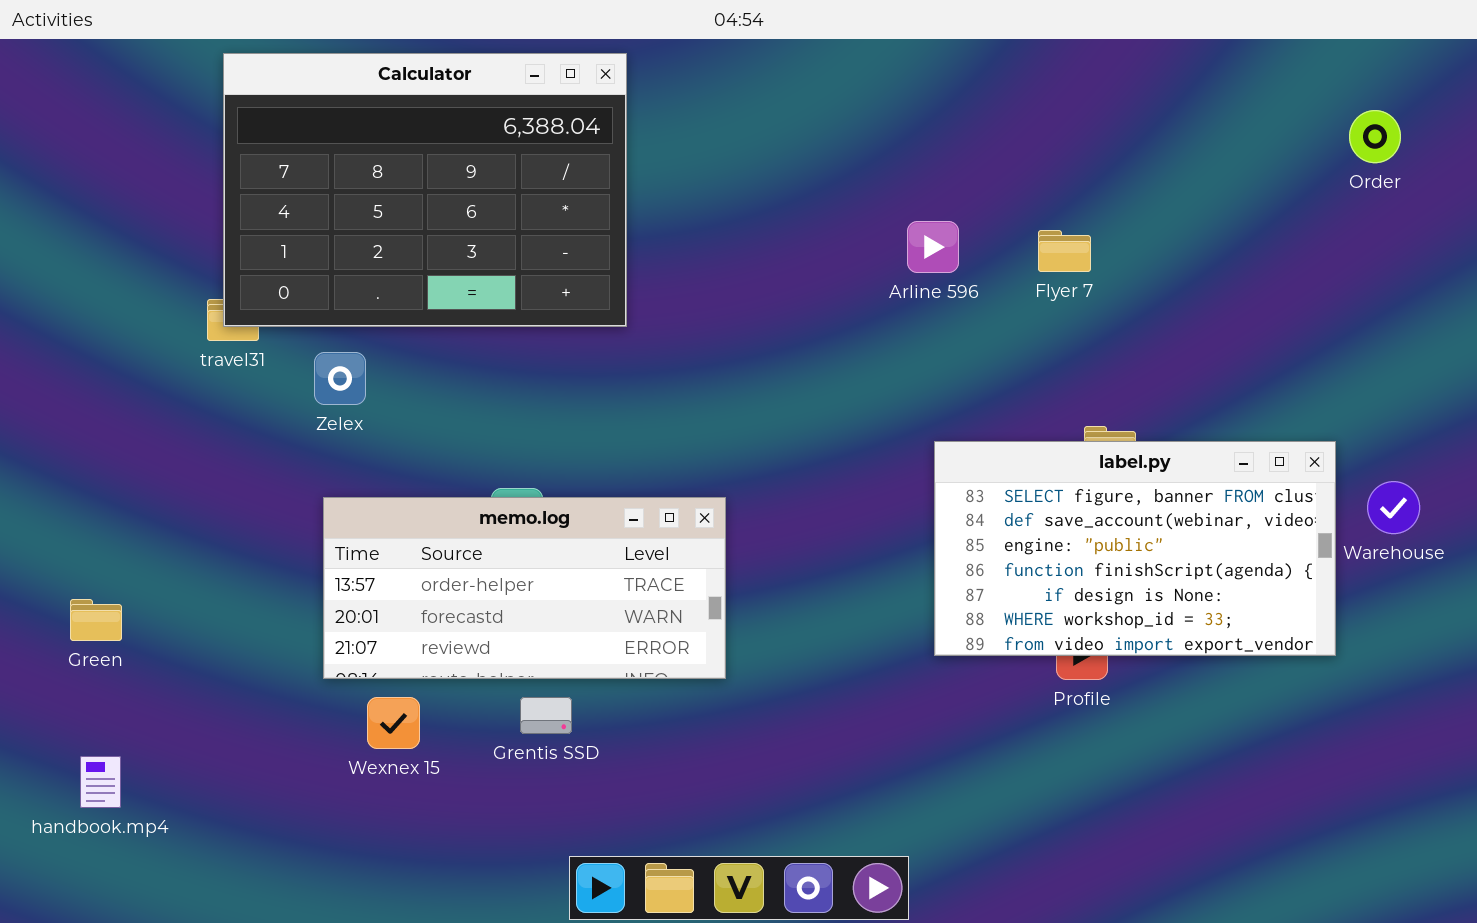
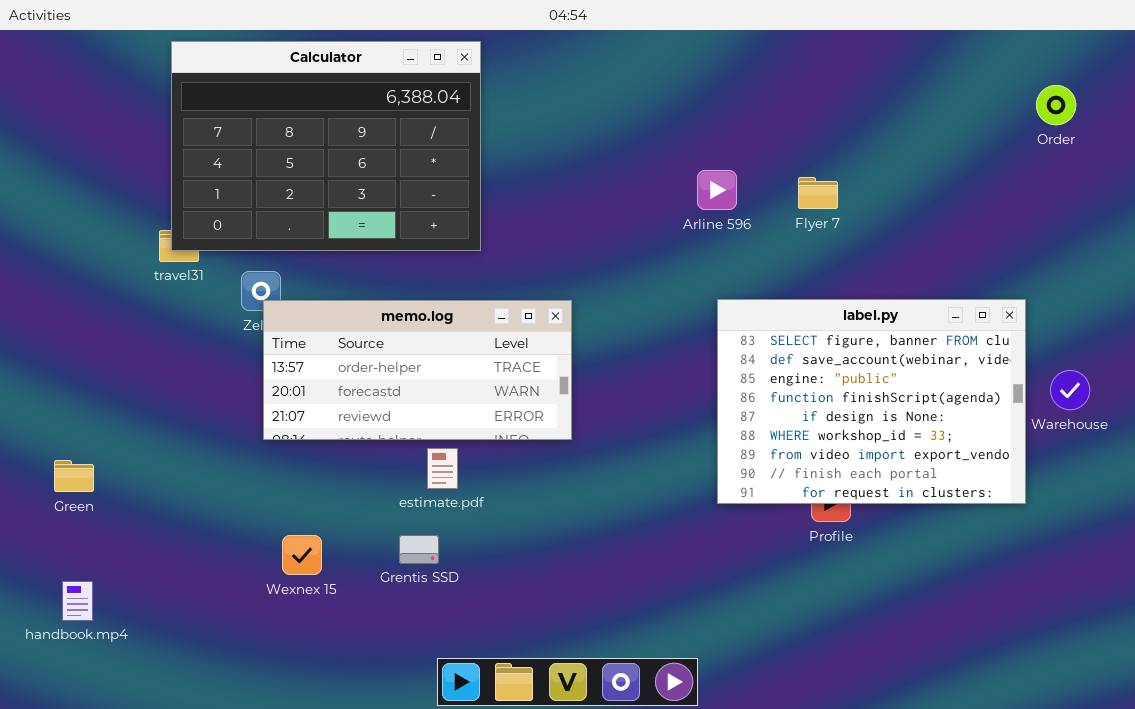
label.py: [934,441,1336,656] -> [717,299,1026,504], resized
memo.log: [323,497,726,679] -> [263,300,572,440], moved

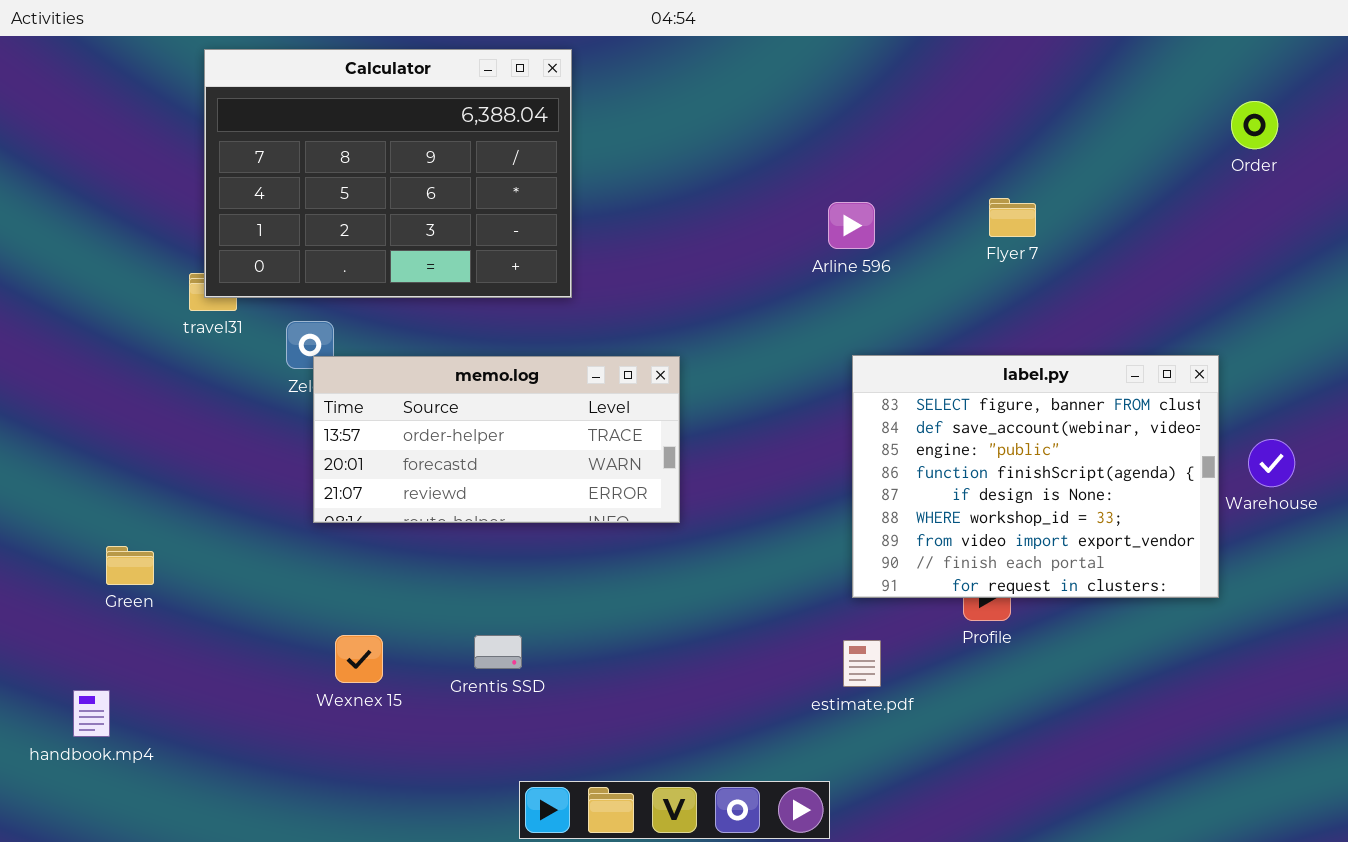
Flyer 7: [798,177,838,209] -> [989,198,1036,237], moved
estimate.pdf: [427,448,458,489] -> [843,640,881,687], moved
Green: [54,460,94,492] -> [106,546,154,585], moved

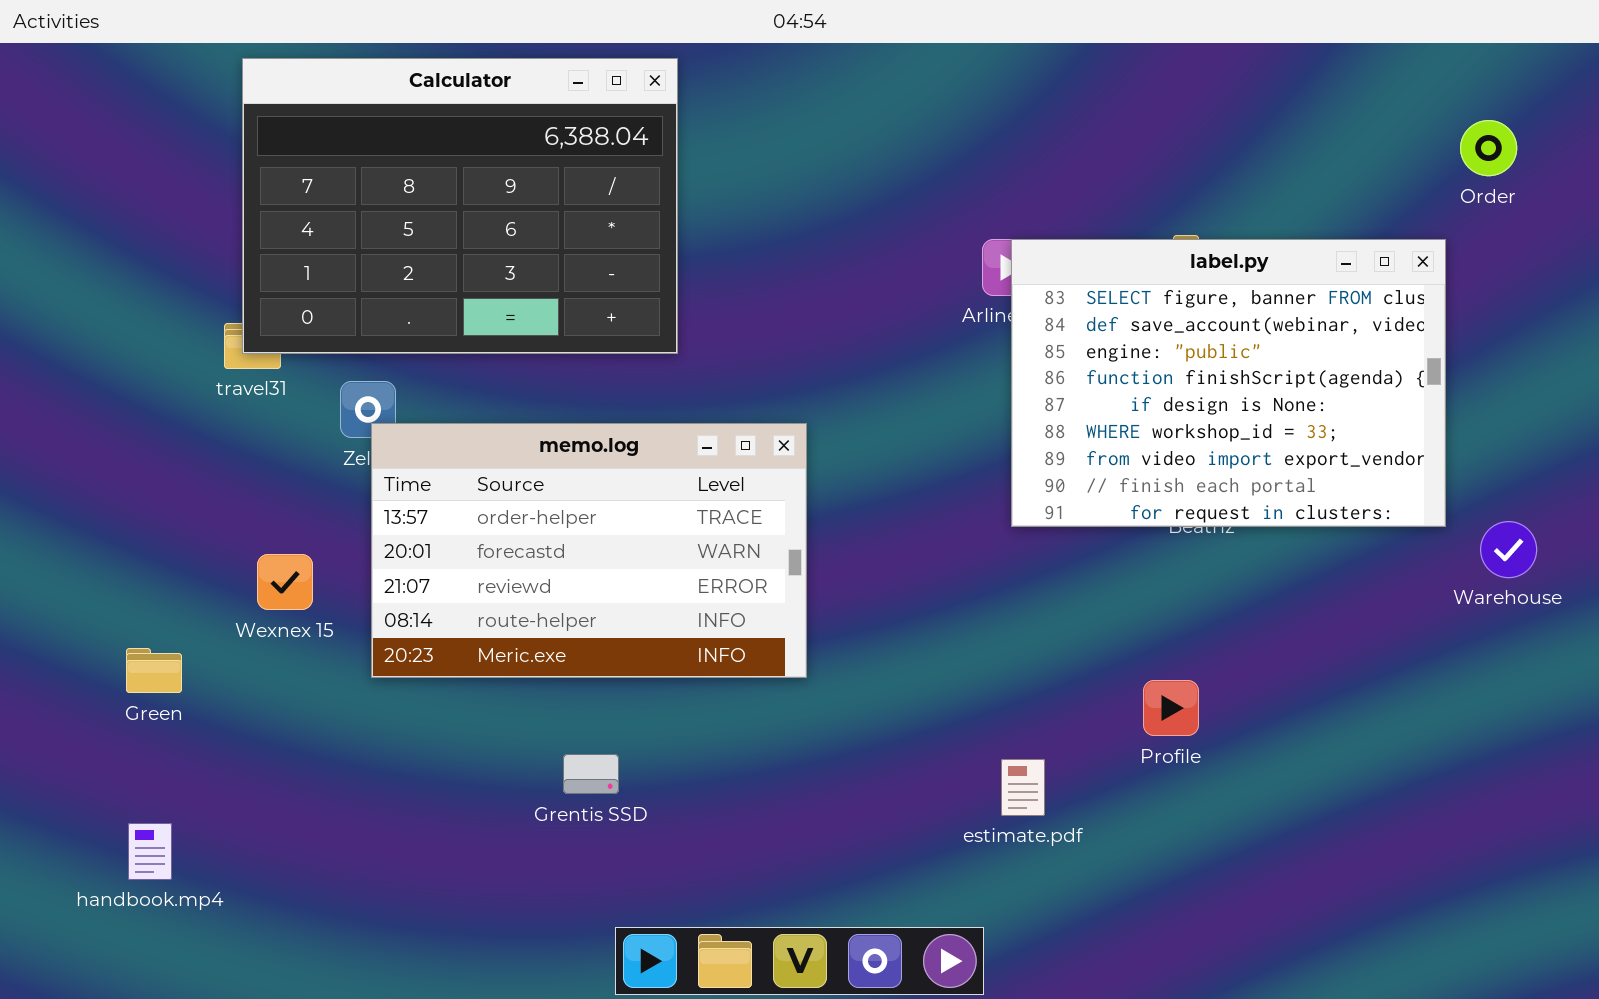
label.py: [852,355,1219,598] -> [1011,239,1446,527], moved
memo.log: [313,356,680,523] -> [371,423,807,678], resized
Wexnex 15: [335,635,383,683] -> [257,554,313,610], moved
handbook.mp4: [73,690,110,737] -> [128,823,172,880], moved

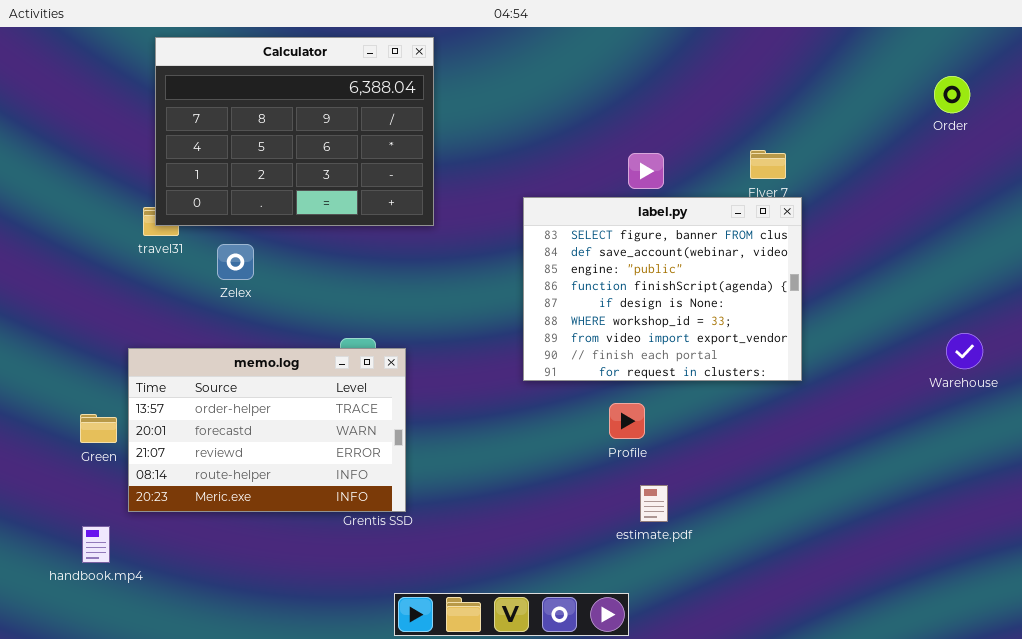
label.py: [1011,239,1446,527] -> [523,197,802,381], moved
memo.log: [371,423,807,678] -> [128,348,406,512], moved
Profile: [1143,680,1199,736] -> [609,403,645,439], moved

